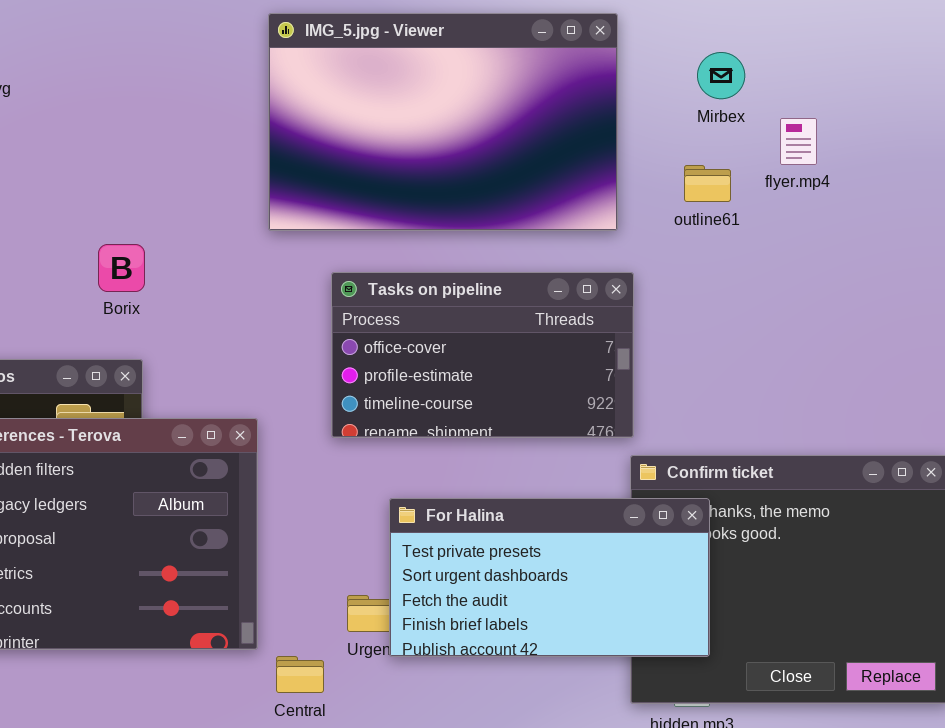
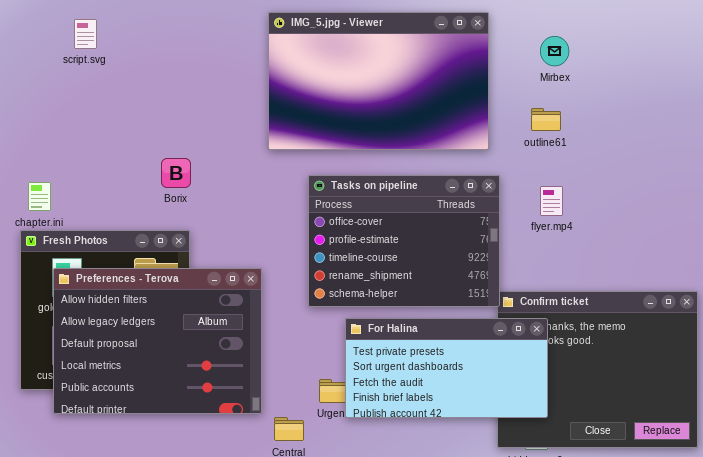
flyer.mp4: [780,118,817,165] -> [540,186,563,216], moved
Tasks on pipeline: [331,272,634,438] -> [308,175,500,307], resized

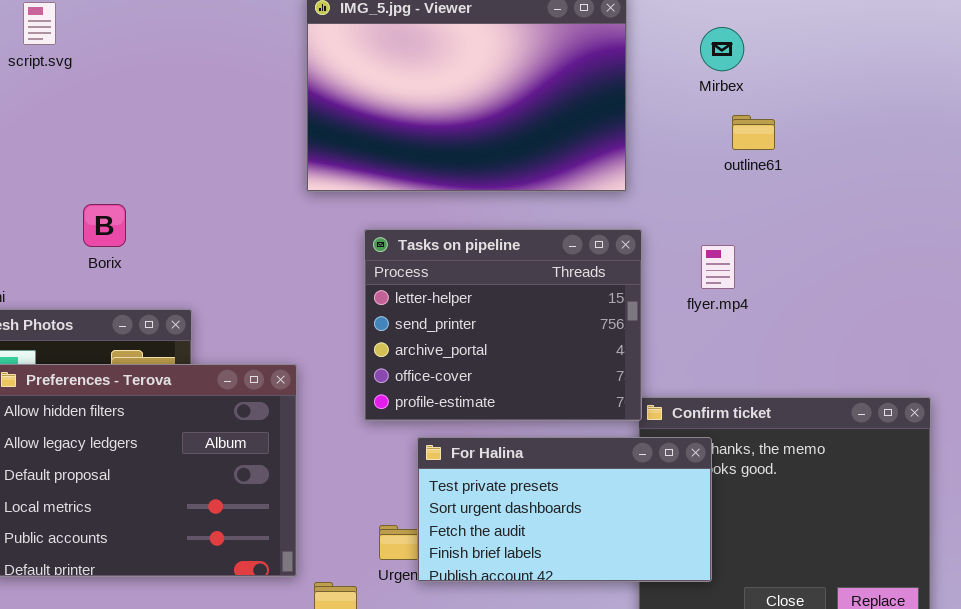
outline61: [531,108,561,131] -> [732,115,775,150], moved
Borix: [161,158,191,188] -> [83,204,126,247], moved
Tasks on pipeline: [308,175,500,307] -> [364,229,642,421], scrolled up 3 rows

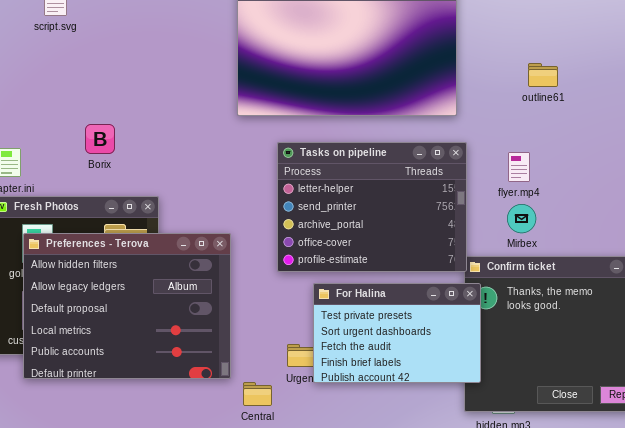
Mirbex: [700,27,744,71] -> [507,204,536,233], moved
For Halina: [417,437,712,582] -> [313,283,481,383], resized

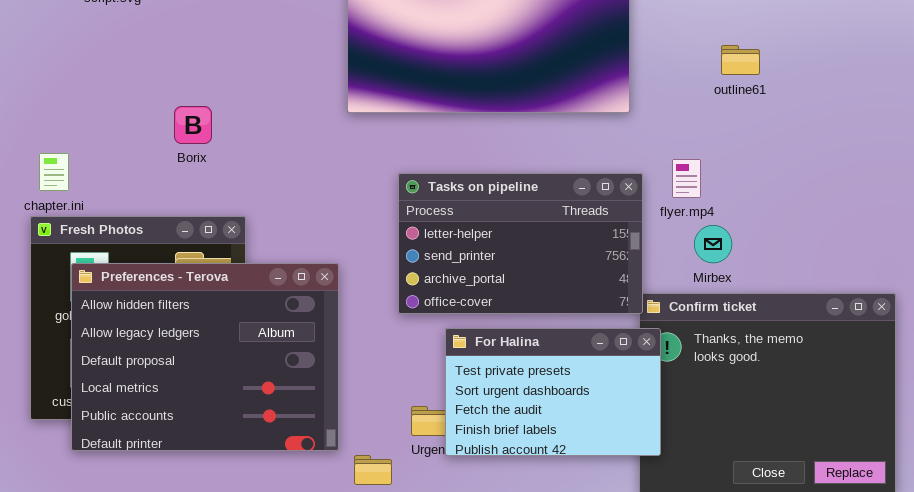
Borix: [85,124,115,154] -> [174,106,212,144], moved
Tasks on pipeline: [277,142,467,272] -> [398,173,643,314], resized
flyer.mp4: [508,152,530,182] -> [672,159,701,198], moved

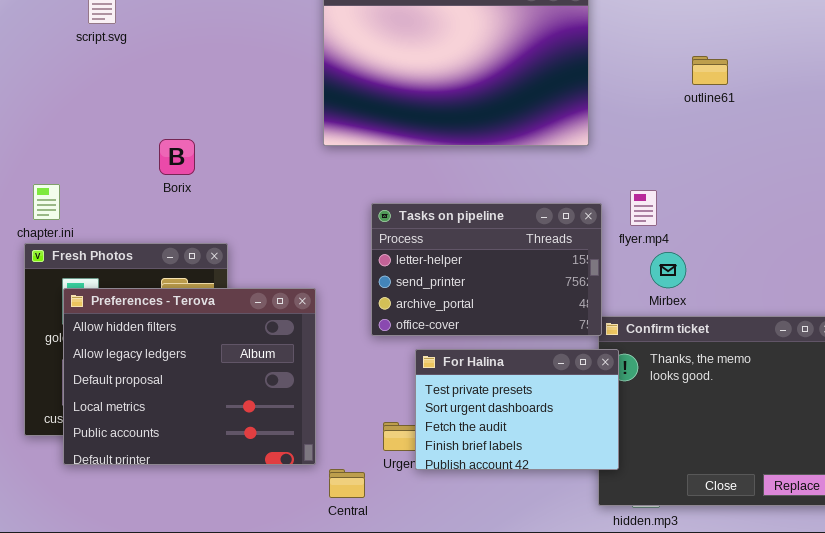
outline61: [721,45,760,75] -> [692,56,728,85], moved

